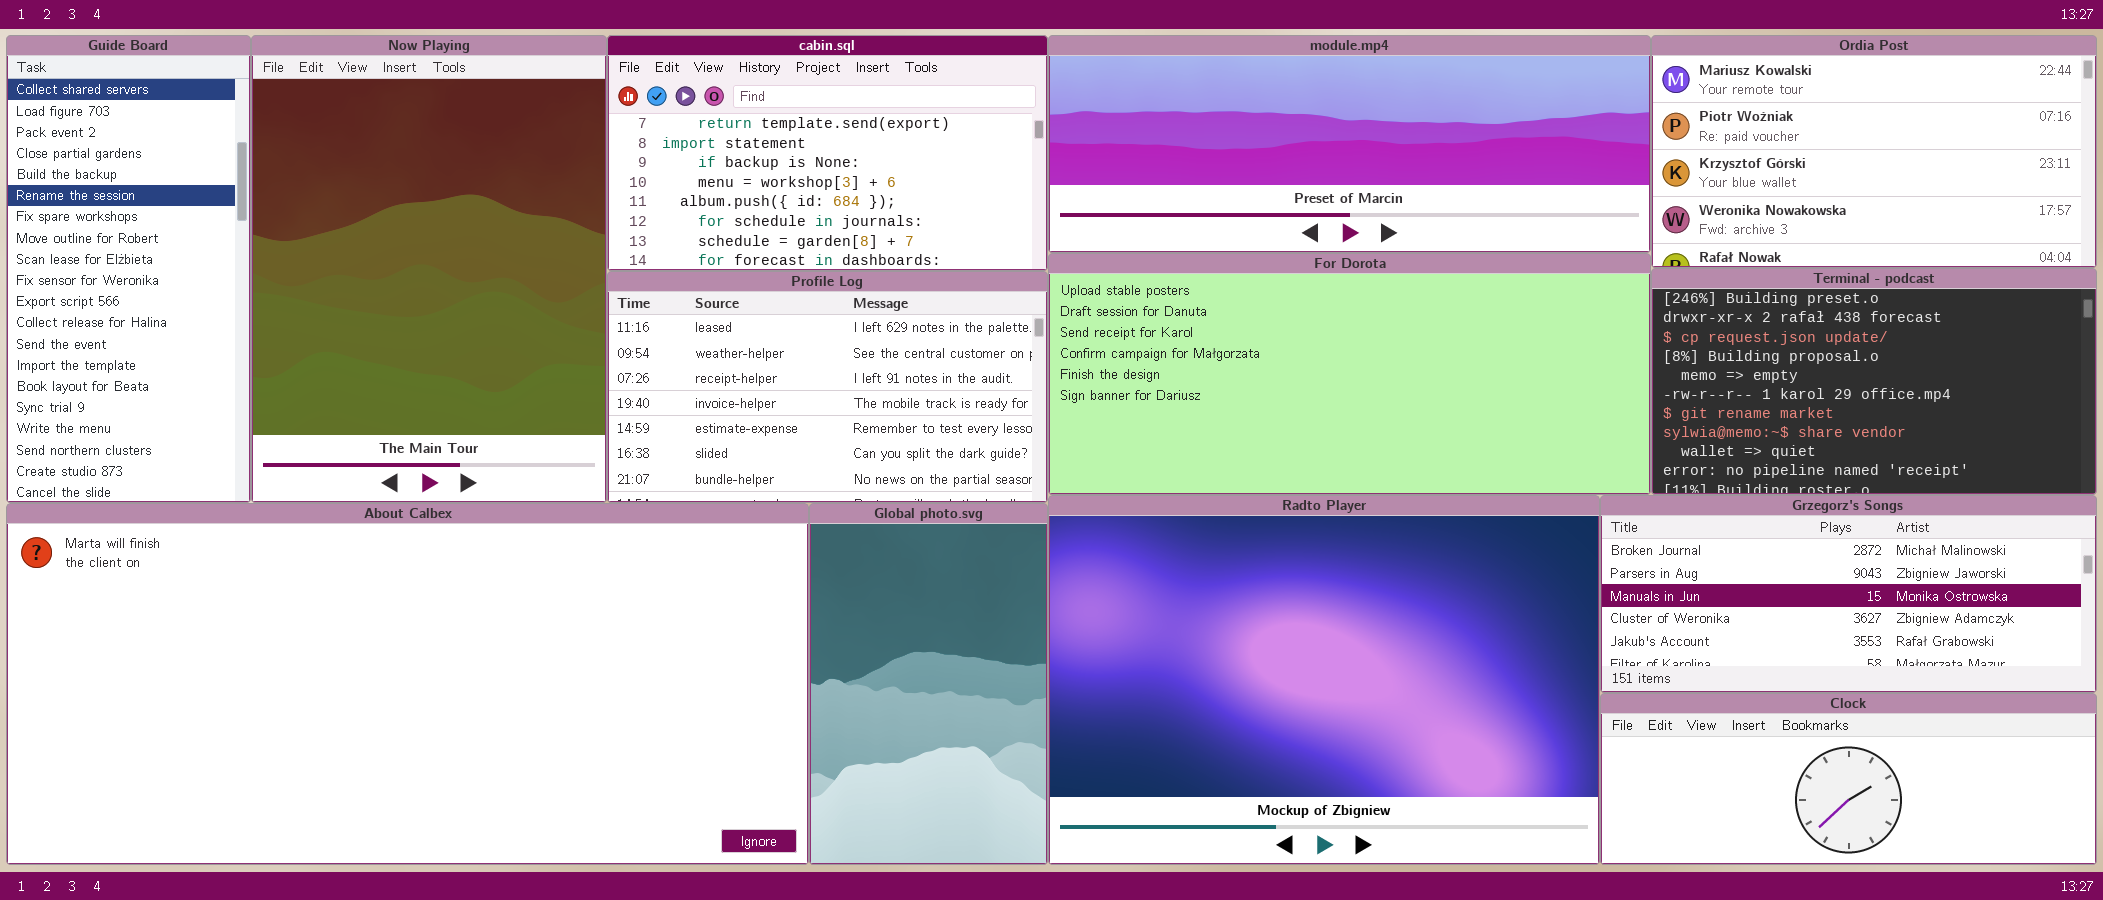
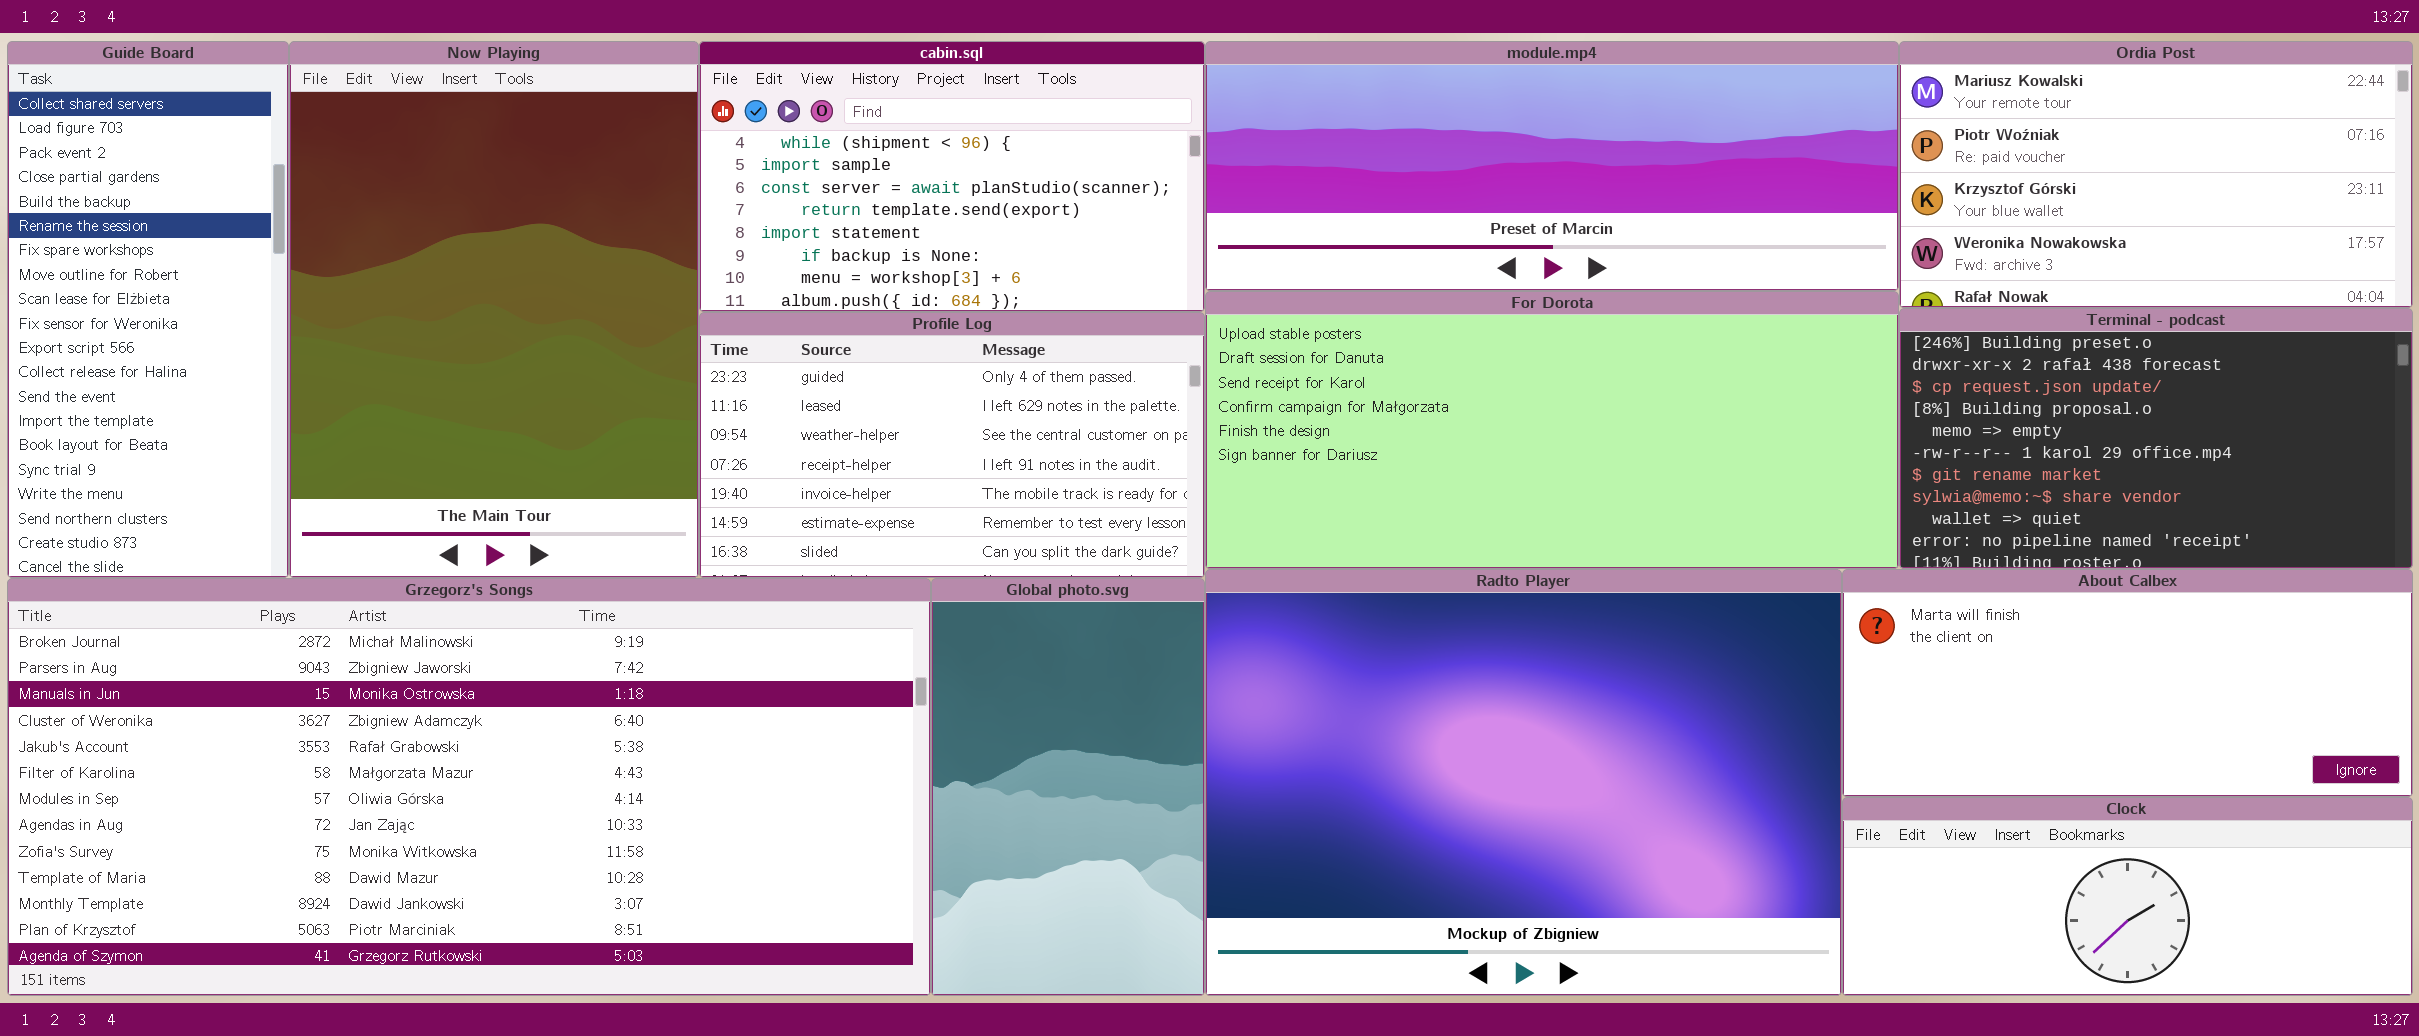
cabin.sql: [607,35,1048,271] -> [699,41,1205,312], scrolled up 3 rows
Profile Log: [607,271,1048,503] -> [699,312,1205,578], scrolled up 1 row
Grzegorz's Songs: [1600,495,2097,693] -> [7,578,931,996], moved, resized
About Calbex: [6,503,809,865] -> [1842,569,2413,797], moved, resized

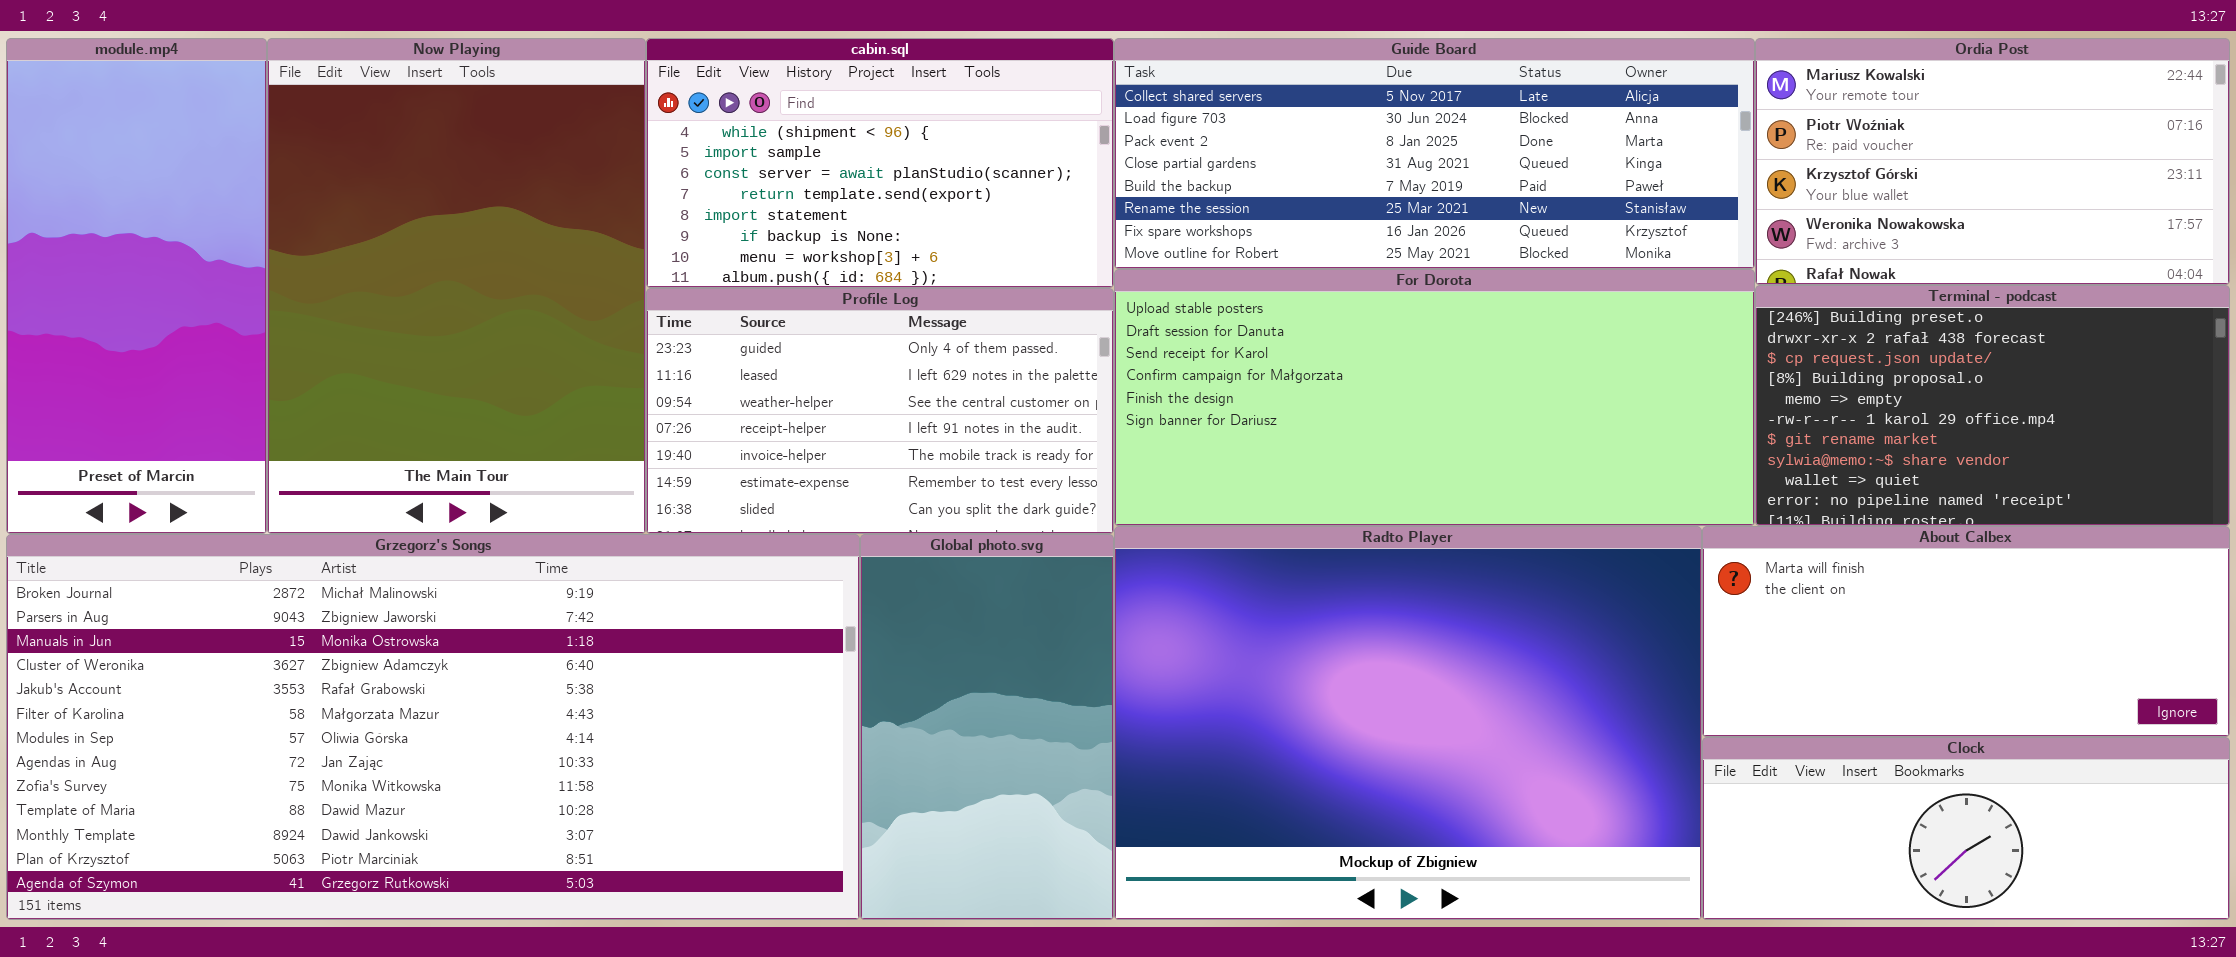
Guide Board: [7,41,289,578] -> [1114,38,1755,269], moved, resized
module.mp4: [1205,41,1899,291] -> [6,38,267,534], moved, resized

